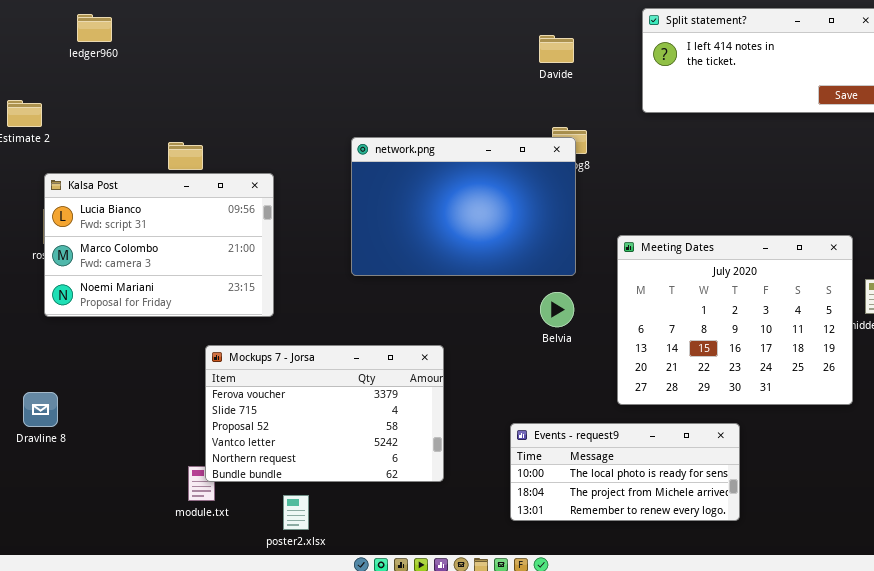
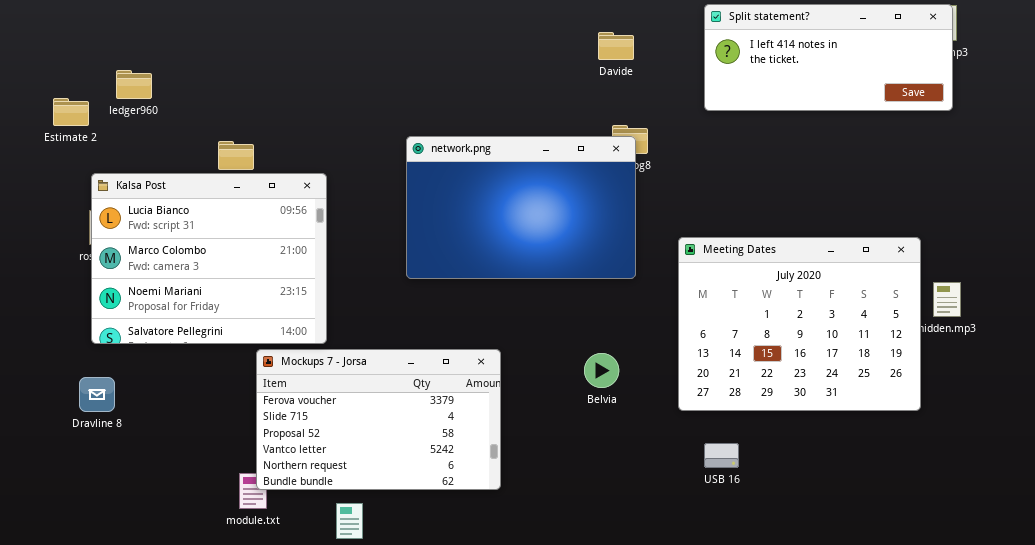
ledger960: [77,14,112,42] -> [116,70,152,99], moved
Kalsa Post: [44,173,274,317] -> [91,173,327,344], resized
Belvia: [540,292,574,327] -> [584,353,619,388], moved
Dravline 8: [23,392,58,427] -> [79,377,115,412], moved
Events - request9: [510,423,740,521] -> none, closed

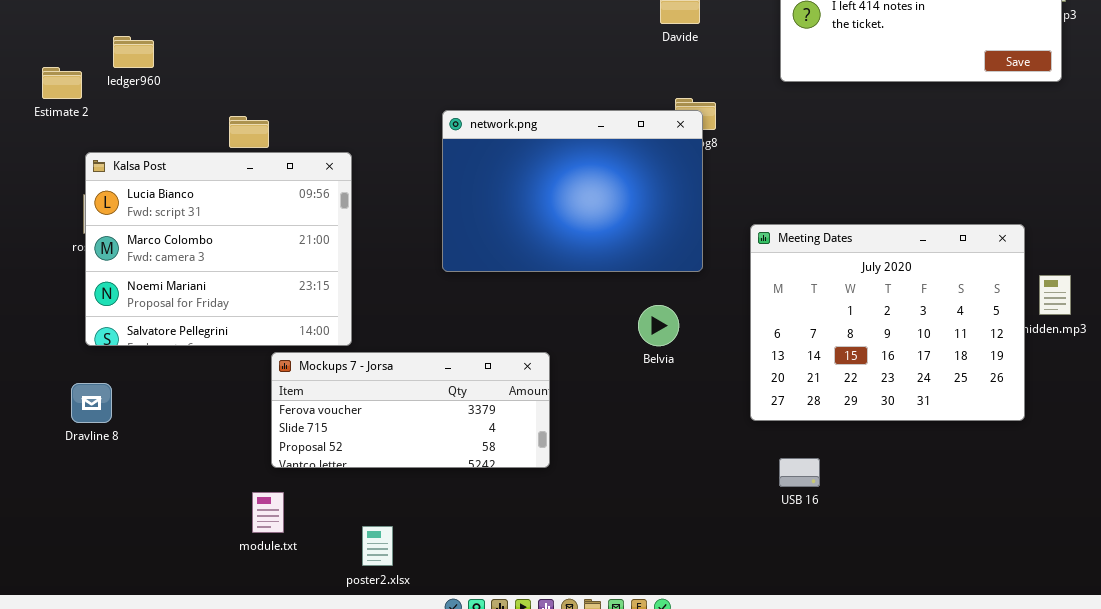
Mockups 7 - Jorsa: [256,349,501,490] -> [271,352,550,468], resized
Belvia: [584,353,619,388] -> [638,305,679,346], moved

